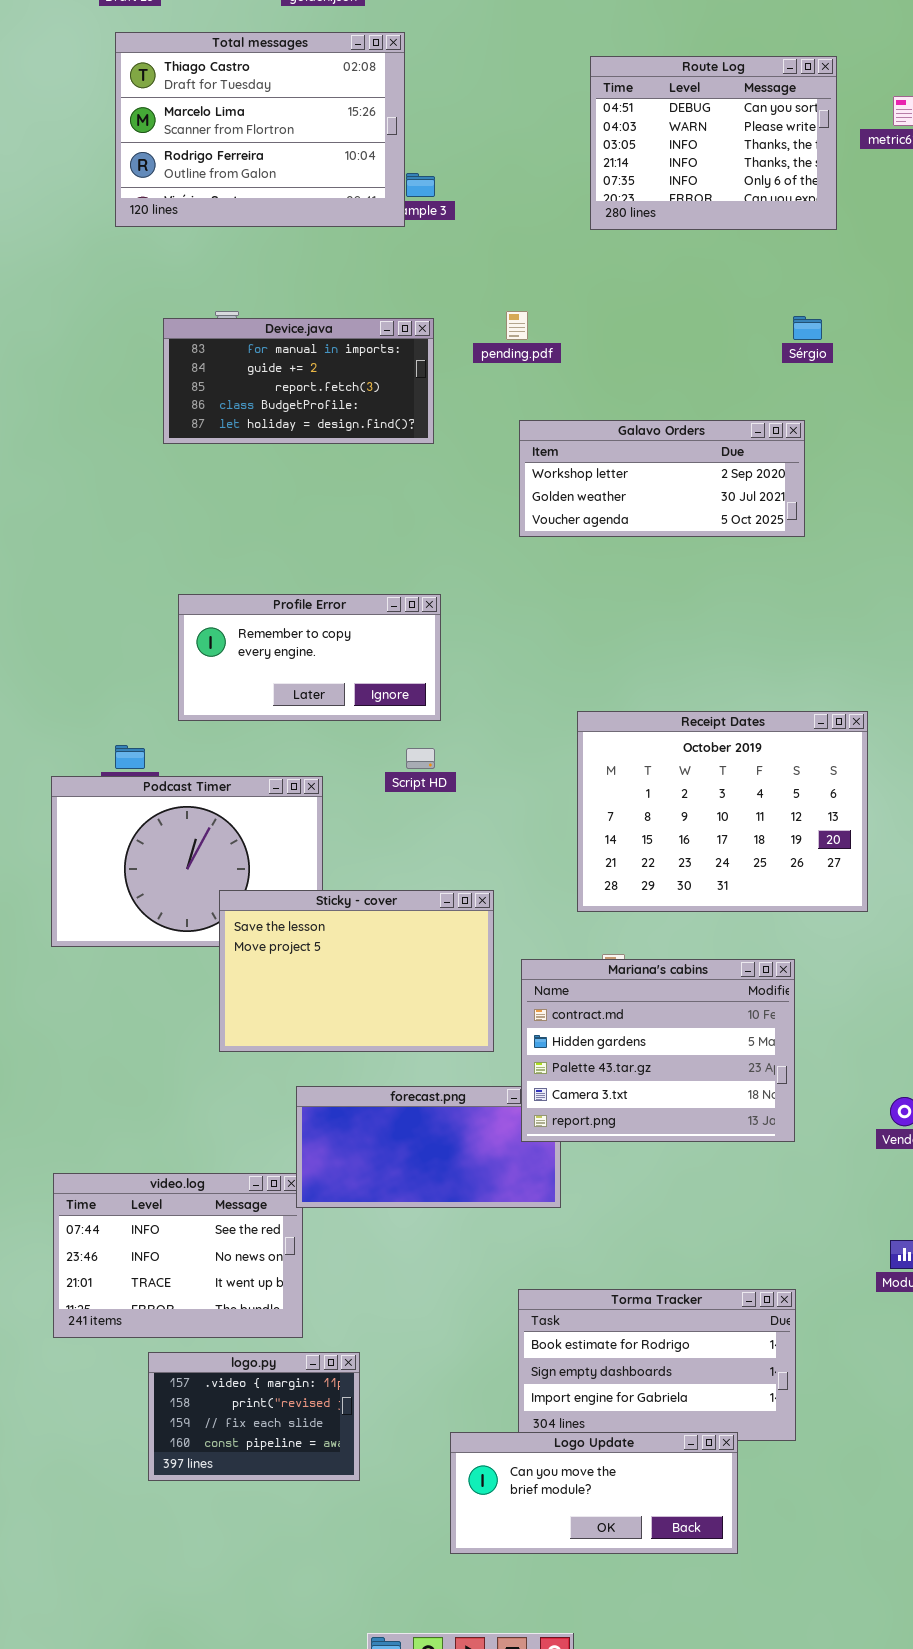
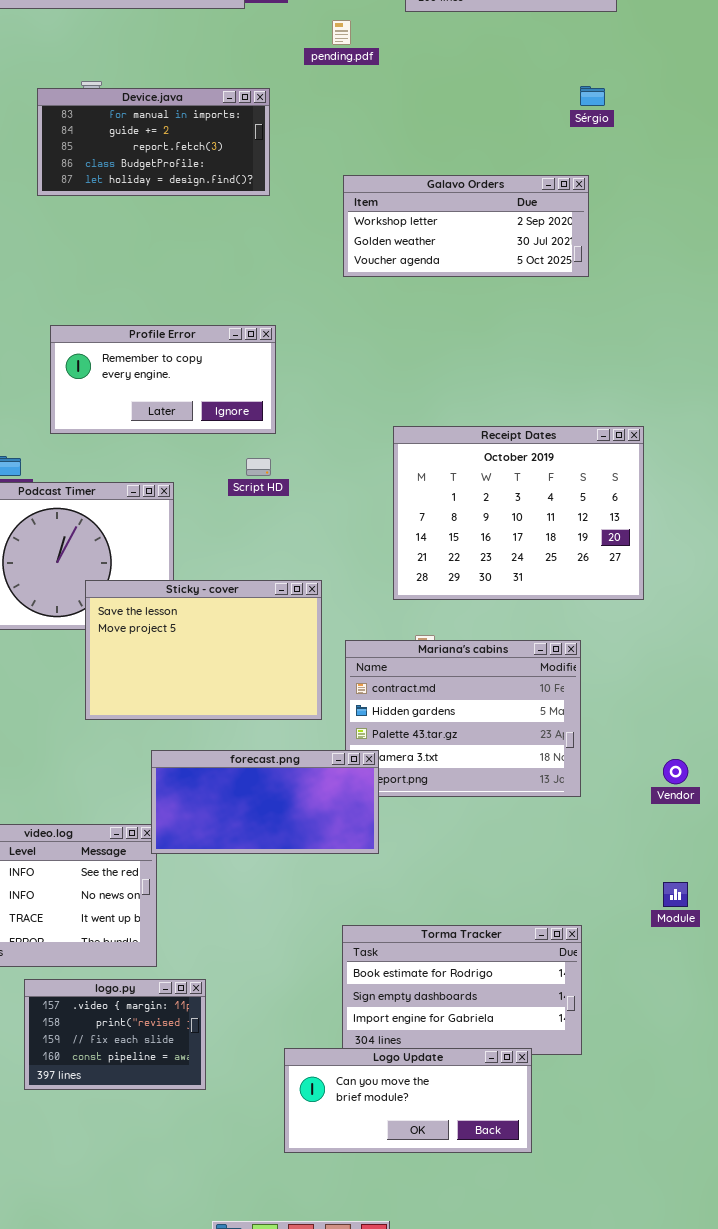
pending.pdf: [506,311,528,340] -> [332,20,351,45], moved
forecast.png: [296,1086,561,1208] -> [151,750,379,854], raised

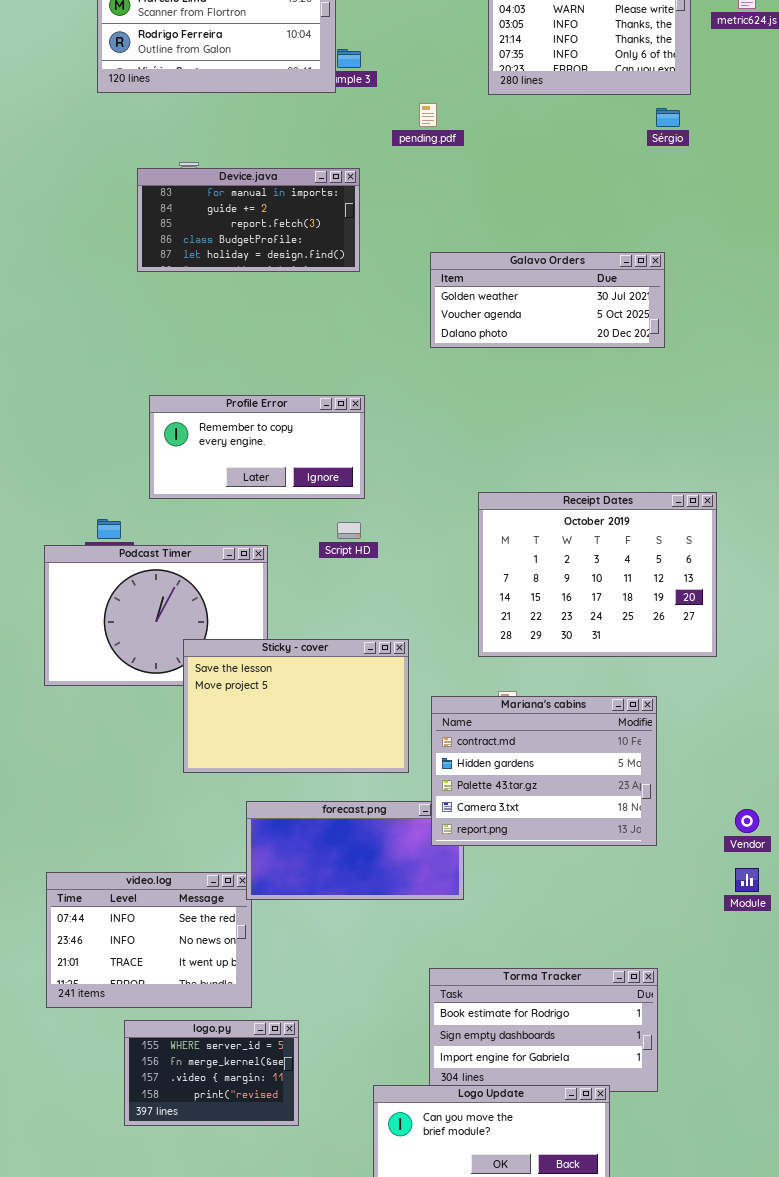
Sérgio: [580,86,605,106] -> [656,108,680,127], moved
Galavo Orders: [343,175,589,277] -> [430,252,665,348], scrolled down 1 row
Mariana's cabins: [345,640,581,797] -> [431,696,657,846], raised
Module: [663,882,688,907] -> [735,868,759,892], moved
logo.py: [24,979,206,1090] -> [124,1020,299,1126], scrolled up 2 rows

